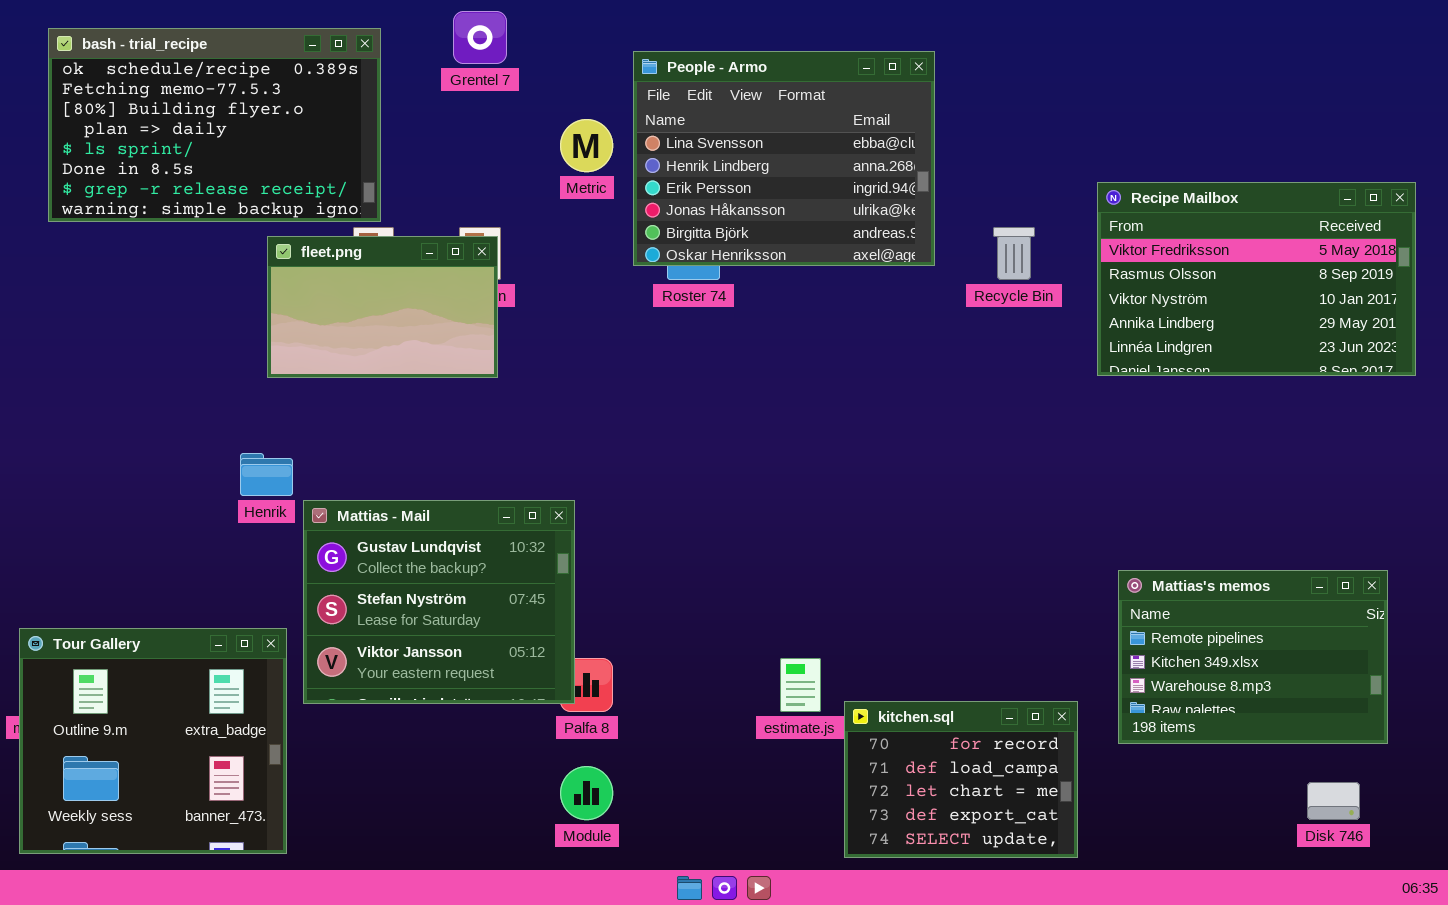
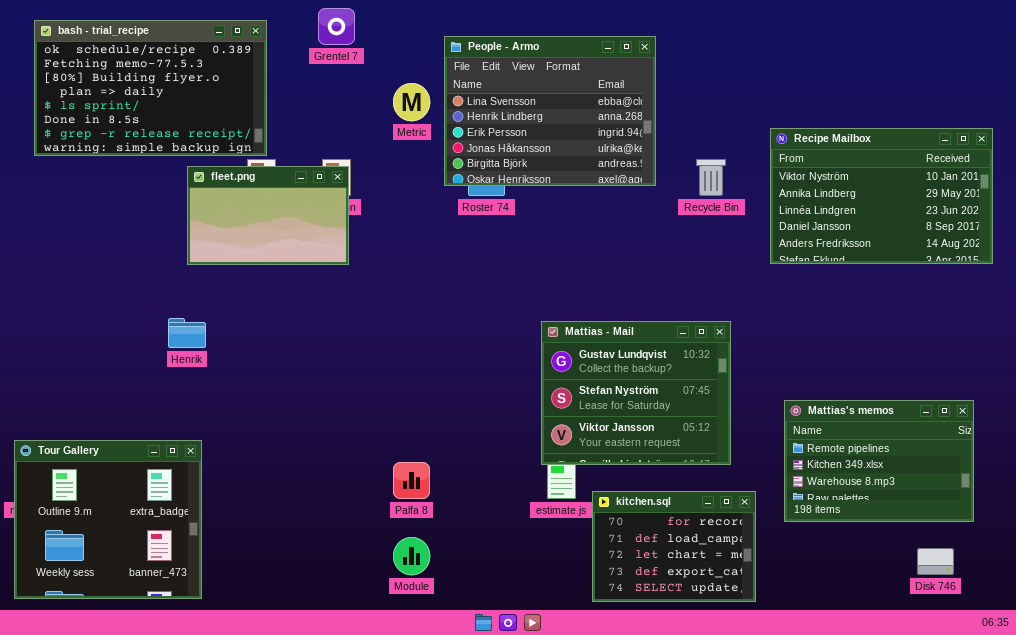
Recipe Mailbox: [1097,182,1416,376] -> [770,128,993,264], scrolled down 2 rows
Mattias - Mail: [303,500,575,704] -> [541,321,731,465], moved

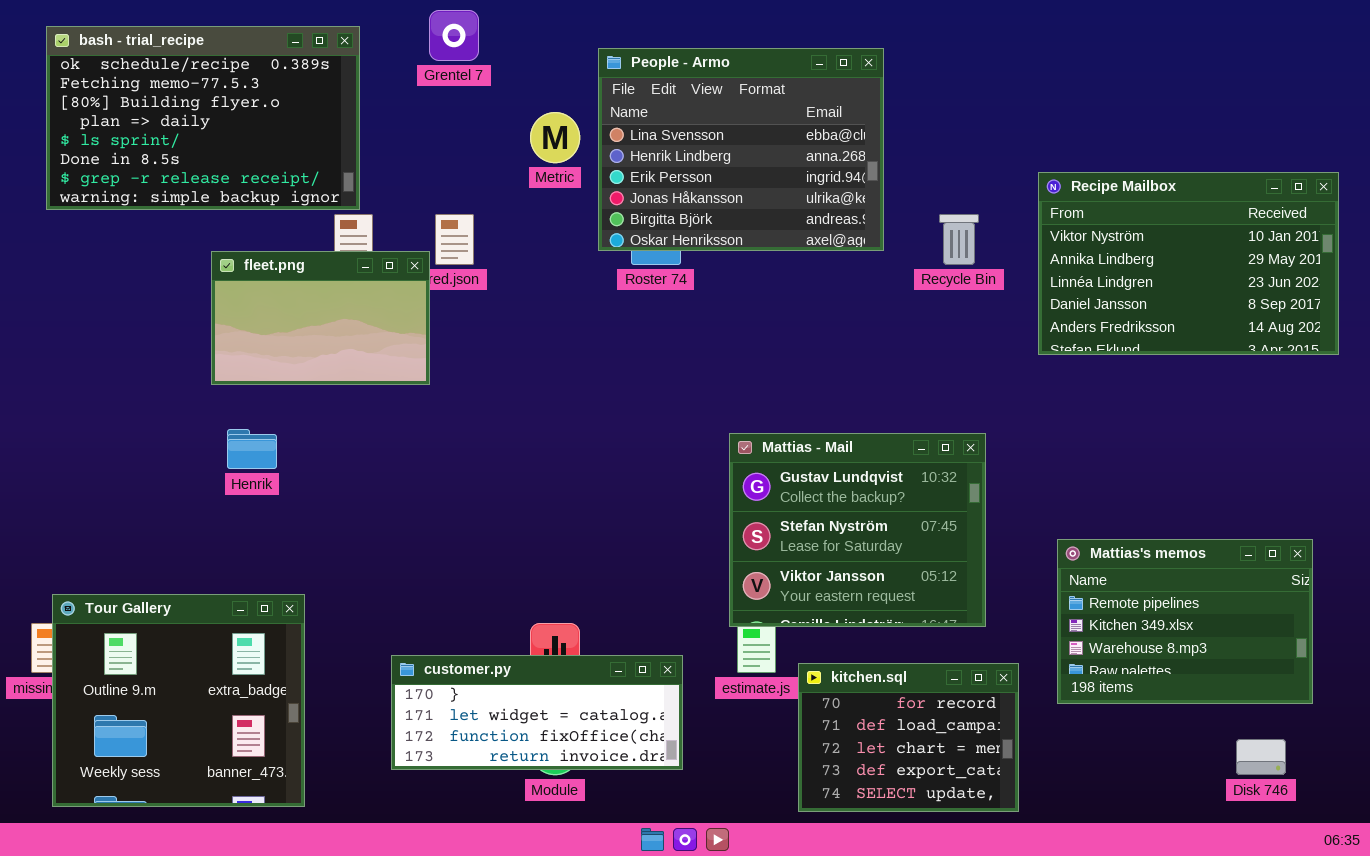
fleet.png: [187,166,349,265] -> [211,251,430,385], moved
Tour Gallery: [14,440,202,599] -> [52,594,305,807], moved
customer.py: none -> [391,655,683,770], opened

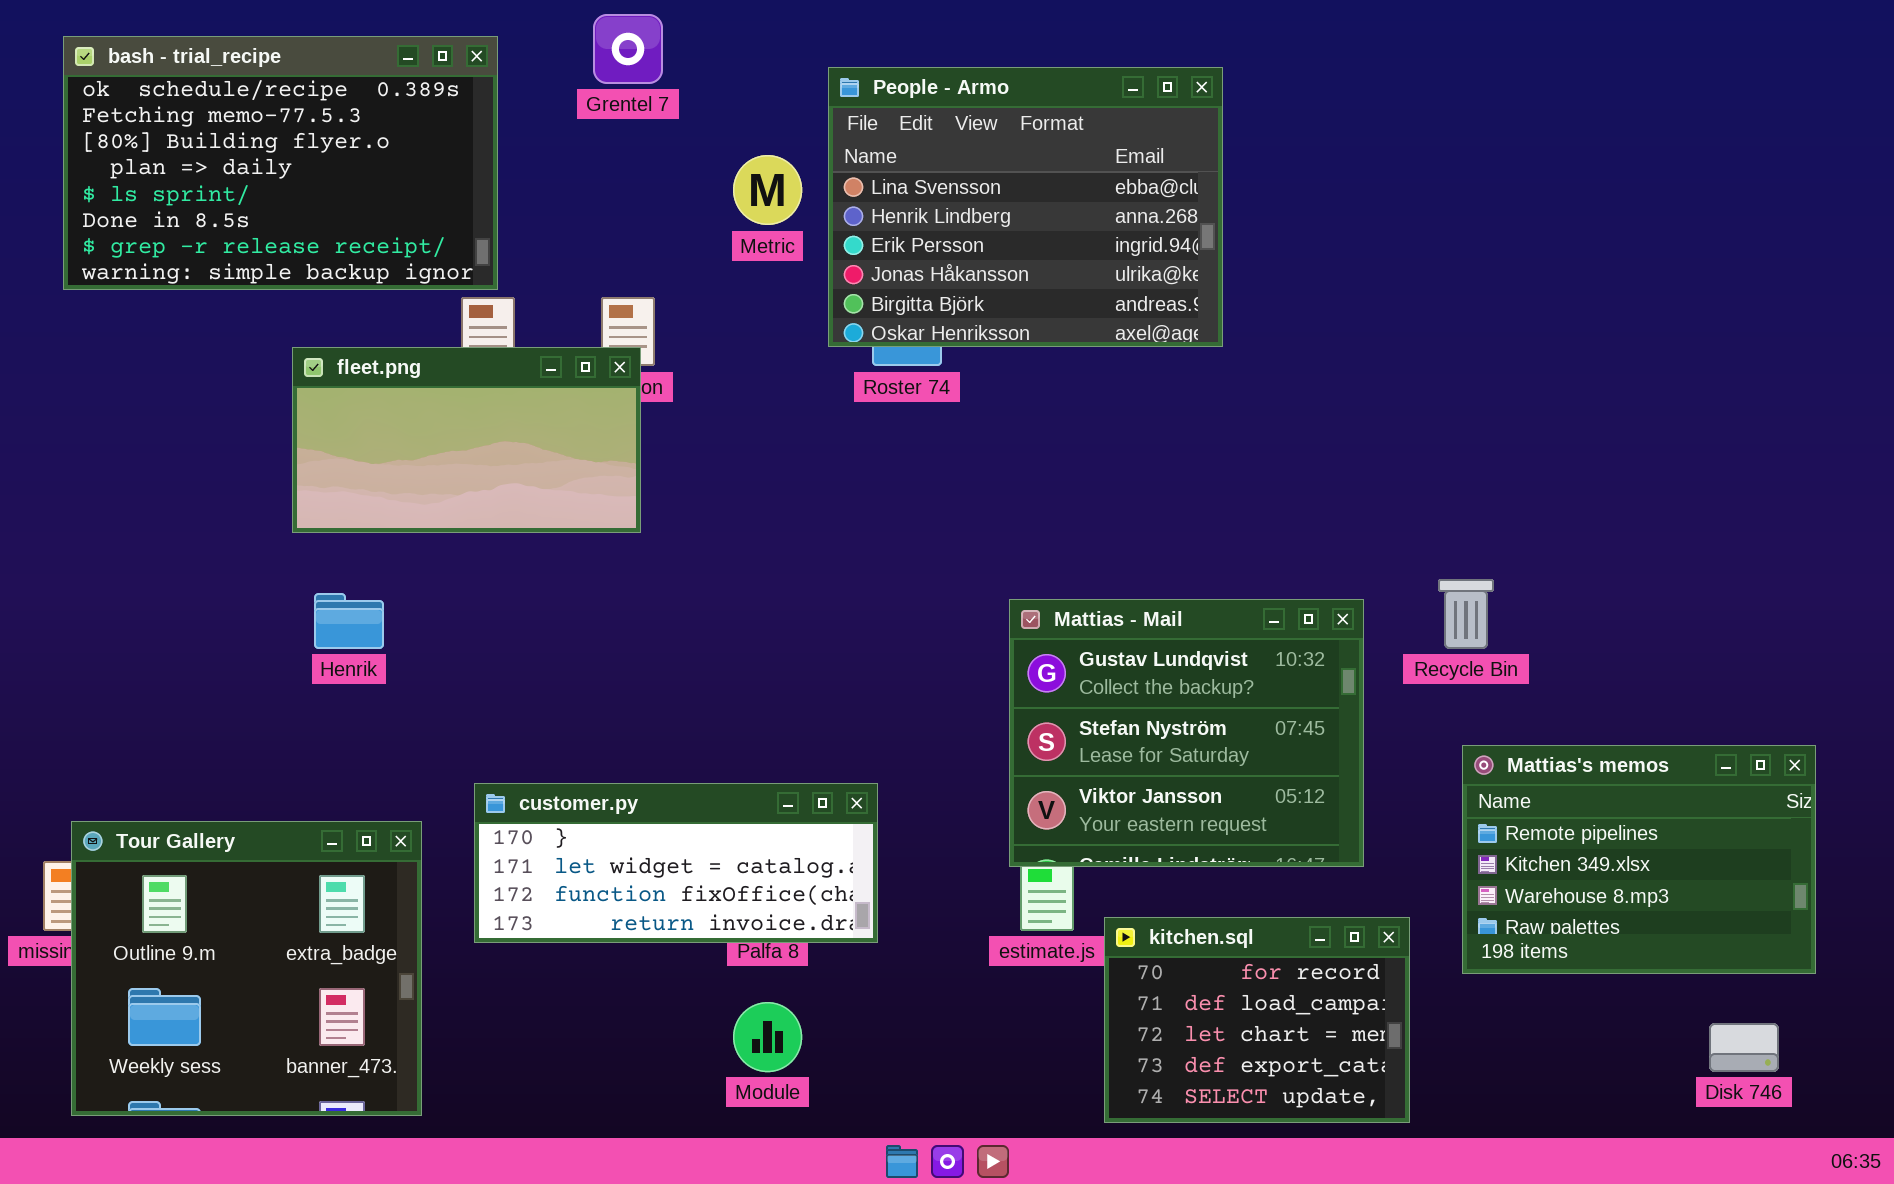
Recipe Mailbox: [1038,172,1339,355] -> none, closed
Recycle Bin: [939,214,979,265] -> [1438,579,1494,649], moved
fleet.png: [211,251,430,385] -> [292,347,641,533], resized
customer.py: [391,655,683,770] -> [474,783,878,943], moved

